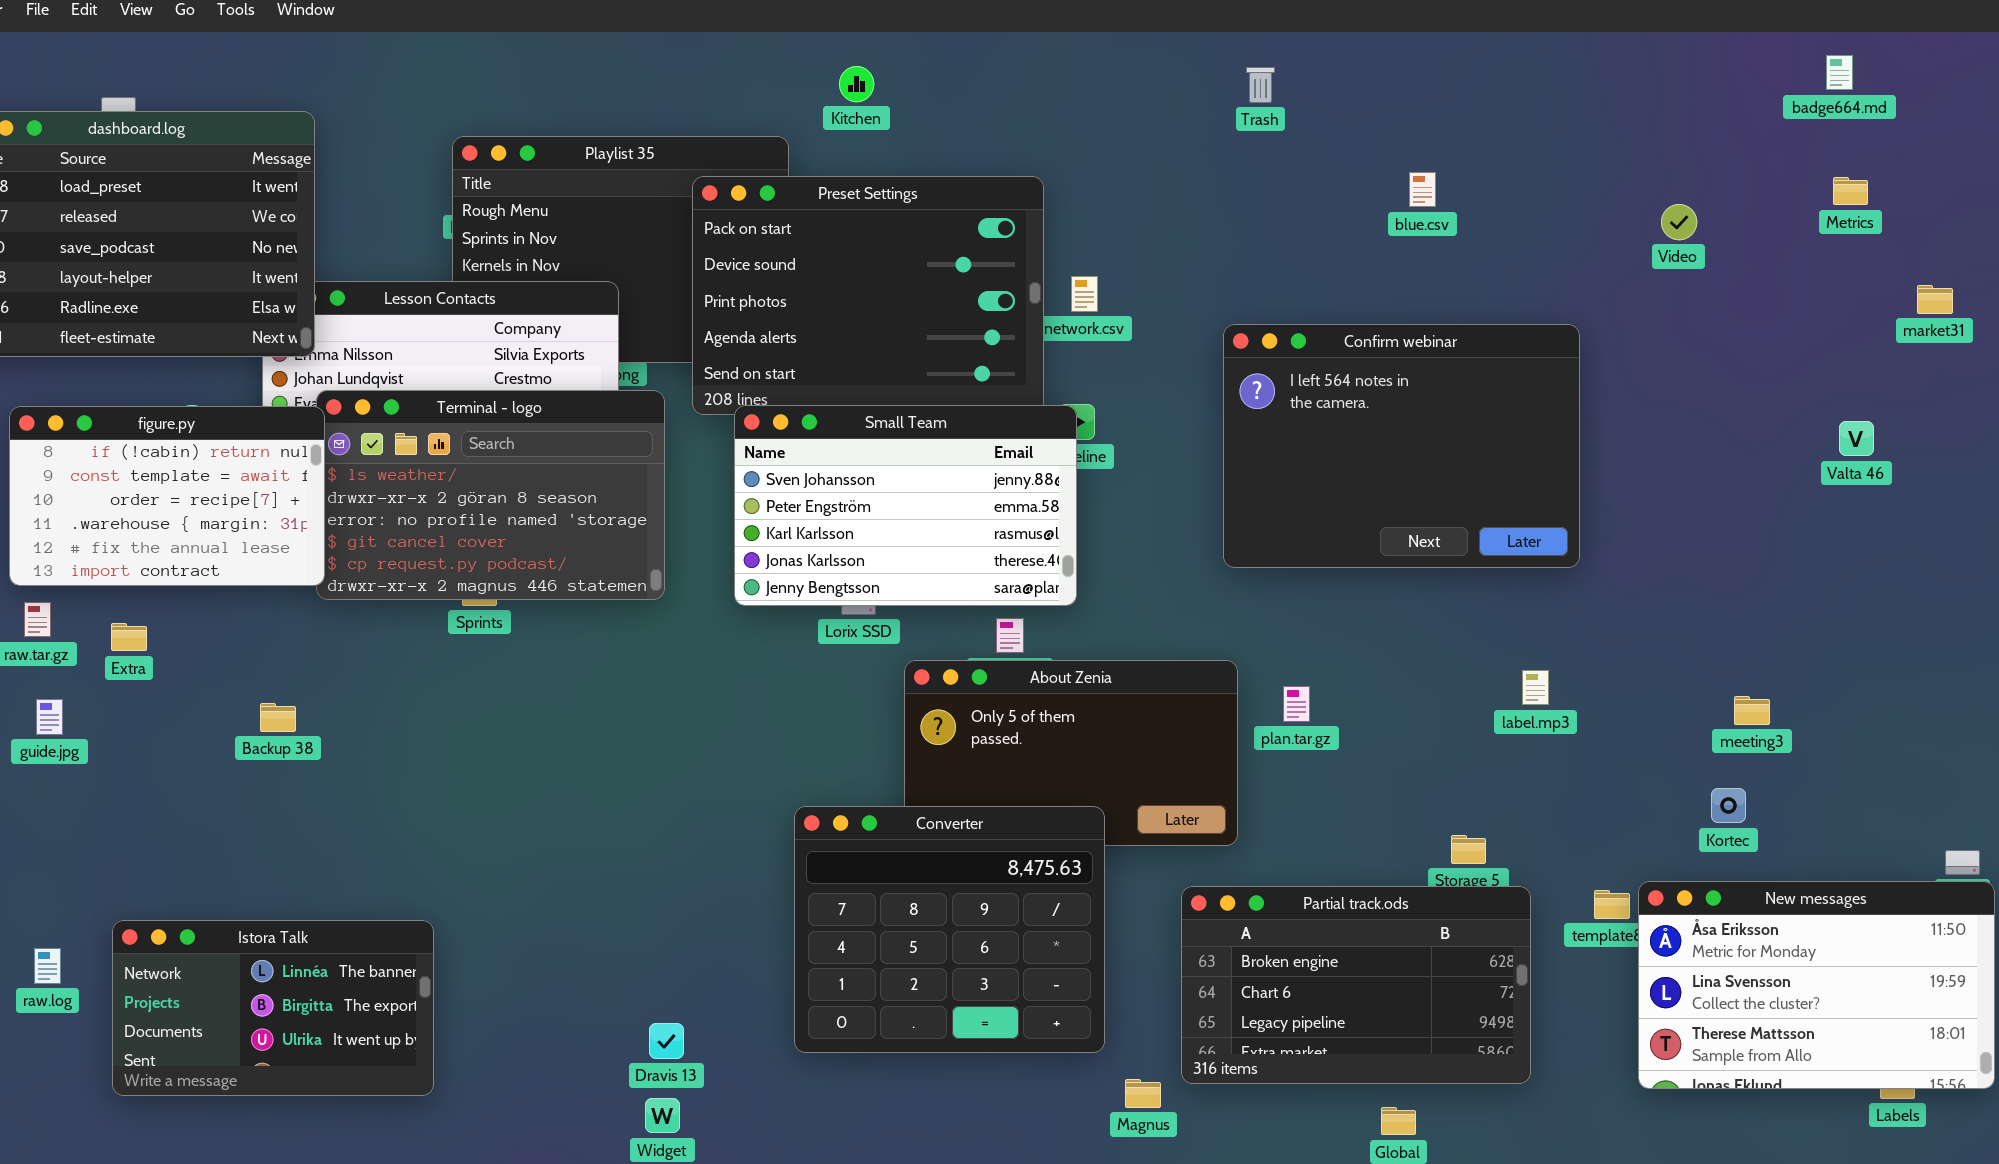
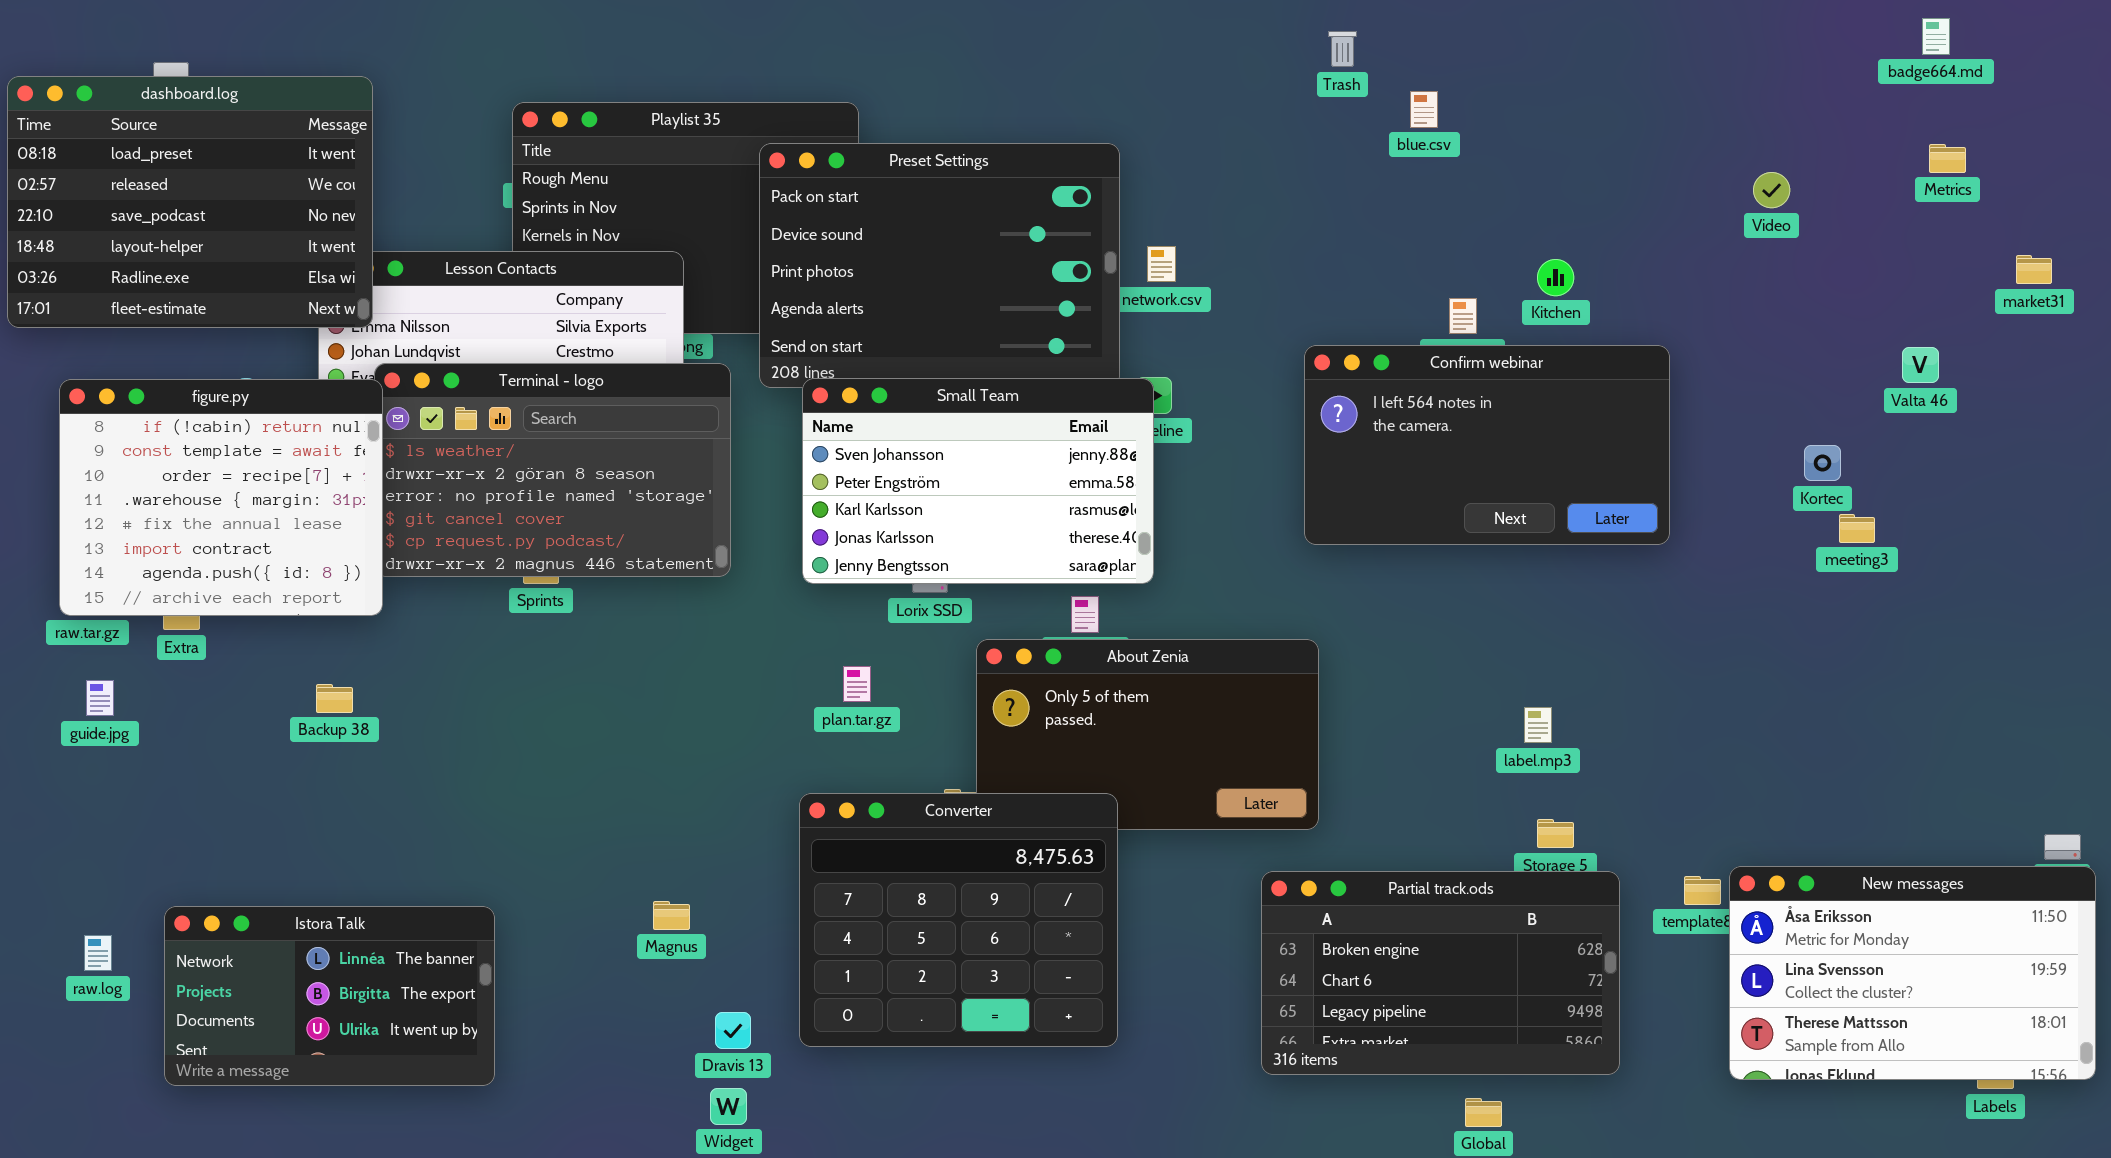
Kitchen: [839,66,874,102] -> [1537,259,1574,296], moved
blue.csv: [1409,172,1436,207] -> [1410,91,1438,128], moved
Confirm webinar: [1223,324,1580,568] -> [1304,345,1670,545], resized
figure.py: [9,406,325,586] -> [59,379,383,616], resized
Valta 46: [1839,421,1874,456] -> [1902,347,1939,383], moved
label.mp3: [1522,670,1549,705] -> [1524,707,1552,743], moved
plan.tar.gz: [1283,686,1310,722] -> [843,666,871,702], moved
meeting3: [1734,696,1770,725] -> [1839,514,1875,543], moved
Kortec: [1711,788,1746,823] -> [1804,445,1841,481], moved
Converter: [794,806,1105,1053] -> [799,793,1118,1047], moved
Magnus: [1125,1079,1161,1108] -> [653,901,690,930], moved

